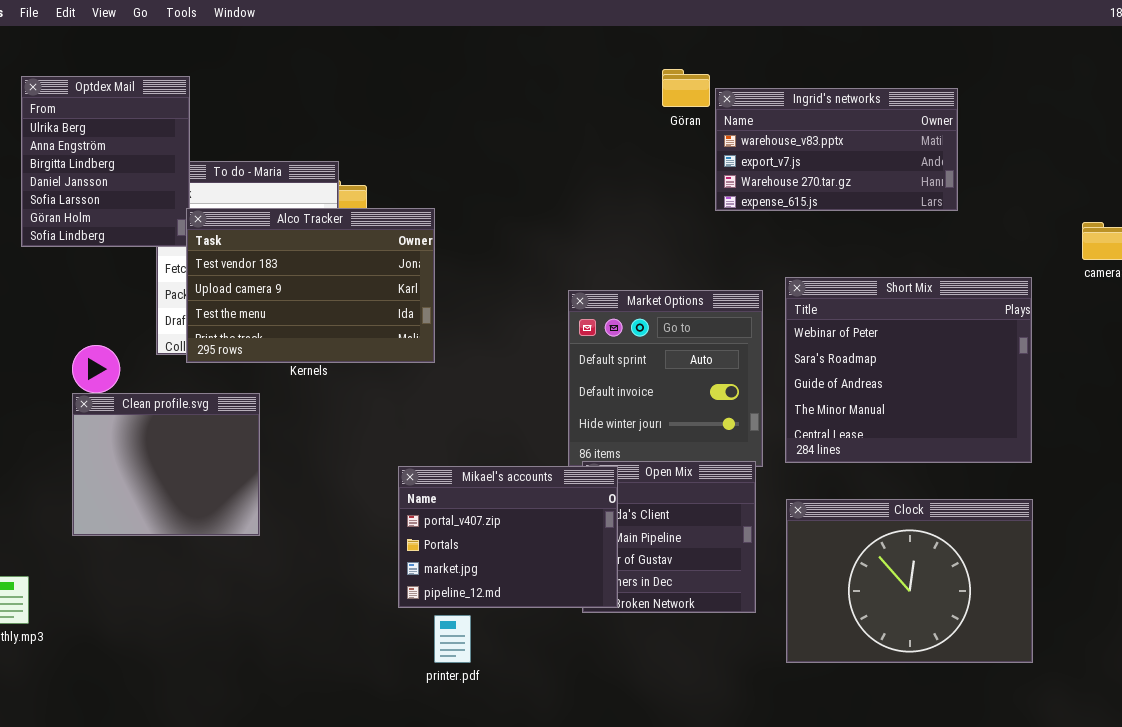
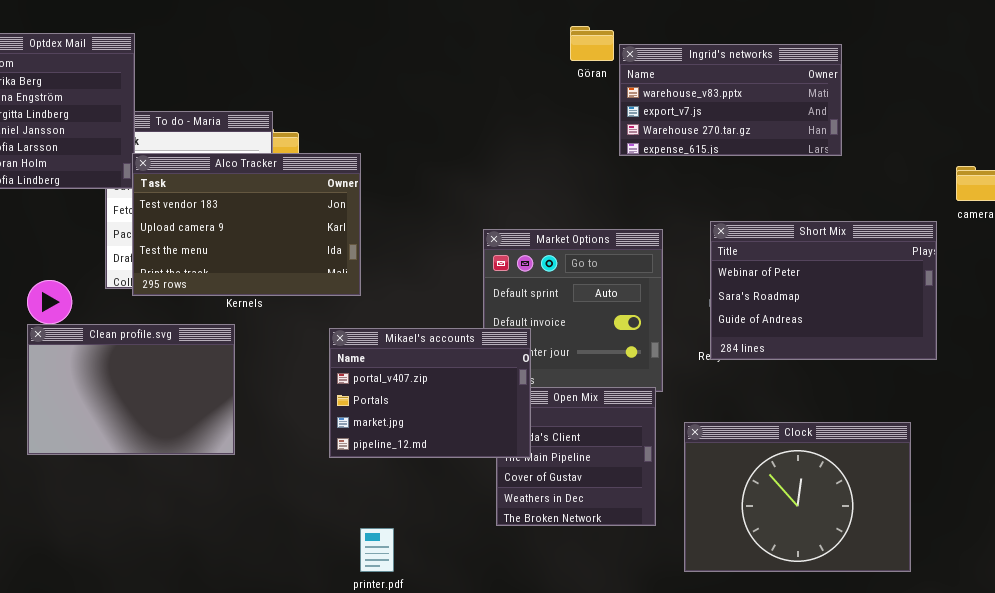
Short Mix: [785,277,1032,463] -> [710,221,937,360], moved, resized
Clean profile.svg: [72,393,260,536] -> [27,324,235,455], resized
Mikael's accounts: [398,466,618,608] -> [329,328,531,458], moved

